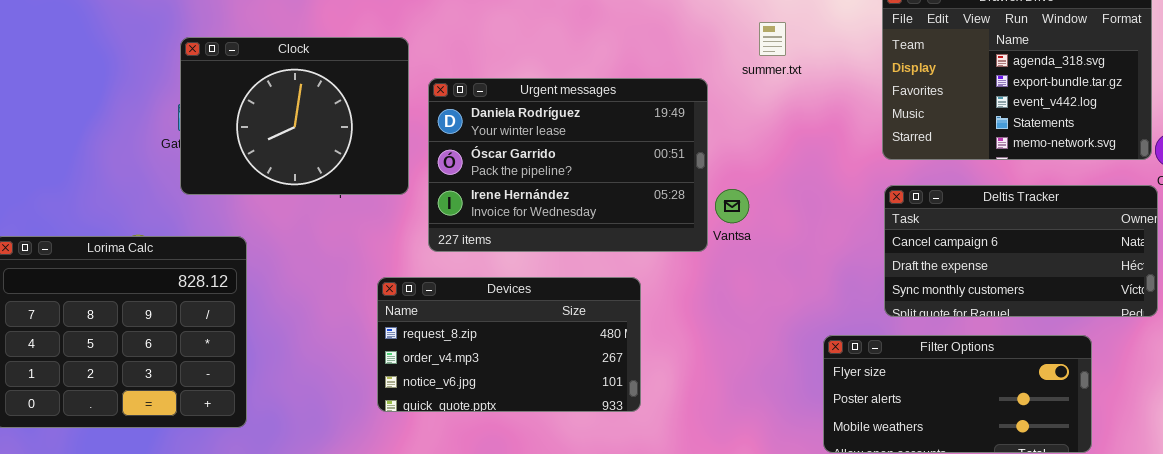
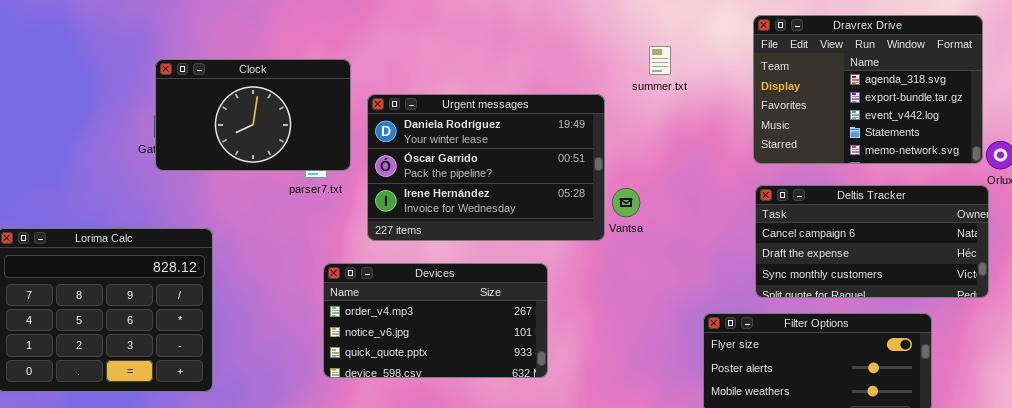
Clock: [180,37,409,195] -> [155,59,351,171], resized
Devices: [377,277,641,412] -> [323,263,548,378], scrolled down 1 row

